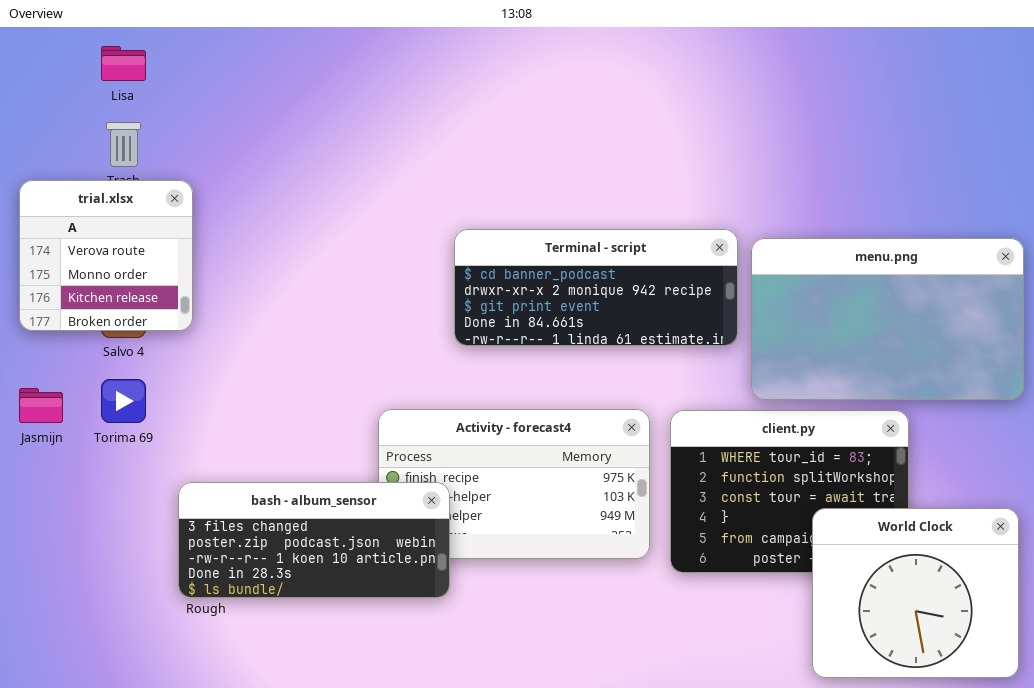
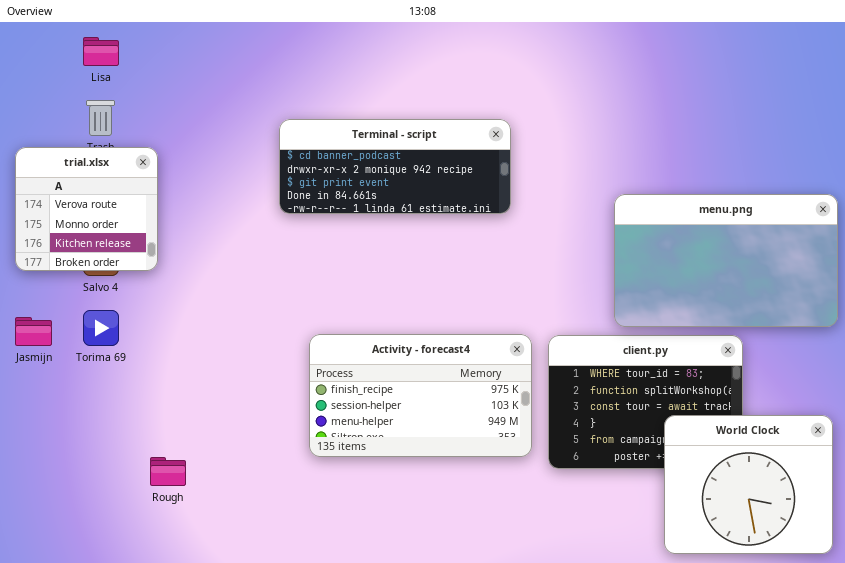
Terminal - script: [454,229,738,346] -> [279,119,511,214], moved
bash - album_sensor: [178,482,450,598] -> none, closed

